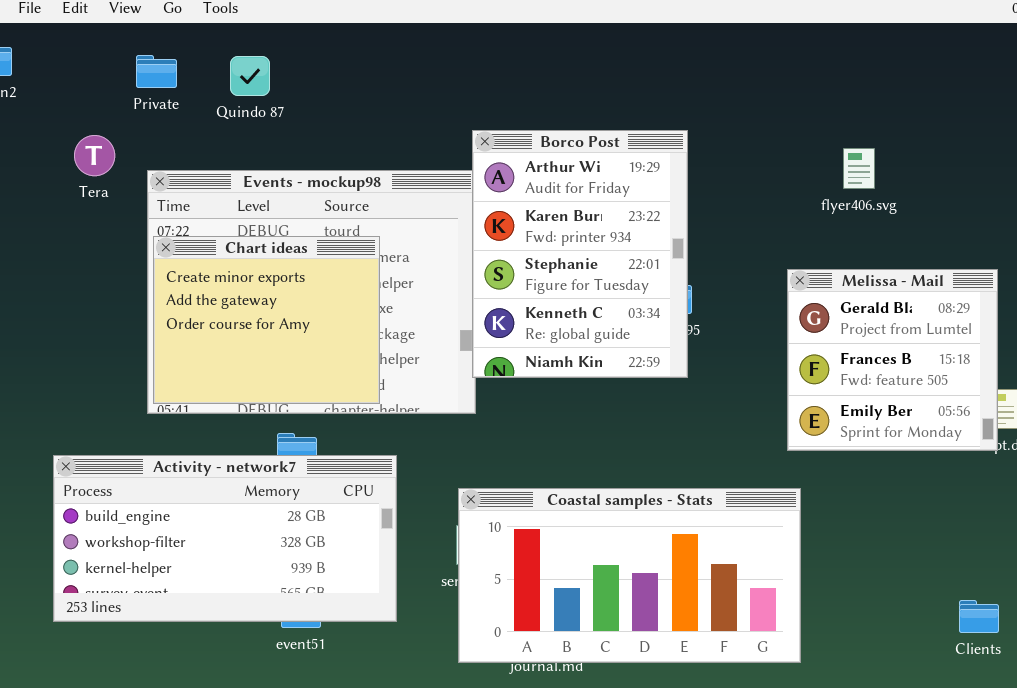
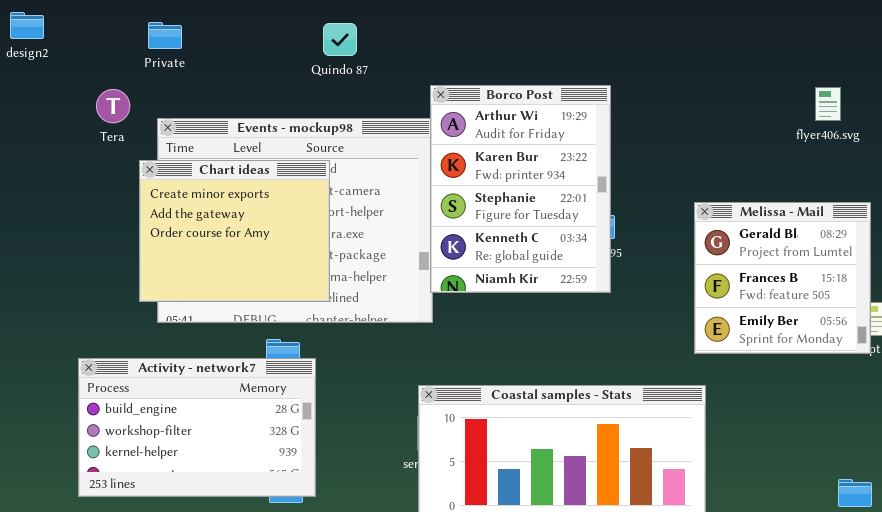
Quindo 87: [230,56,270,96] -> [323,23,357,56], moved
flyer406.svg: [843,148,875,189] -> [815,87,841,121], moved
Chart ideas: [153,236,380,404] -> [139,160,330,302], moved
Activity - network7: [53,455,397,622] -> [78,358,316,497], resized

